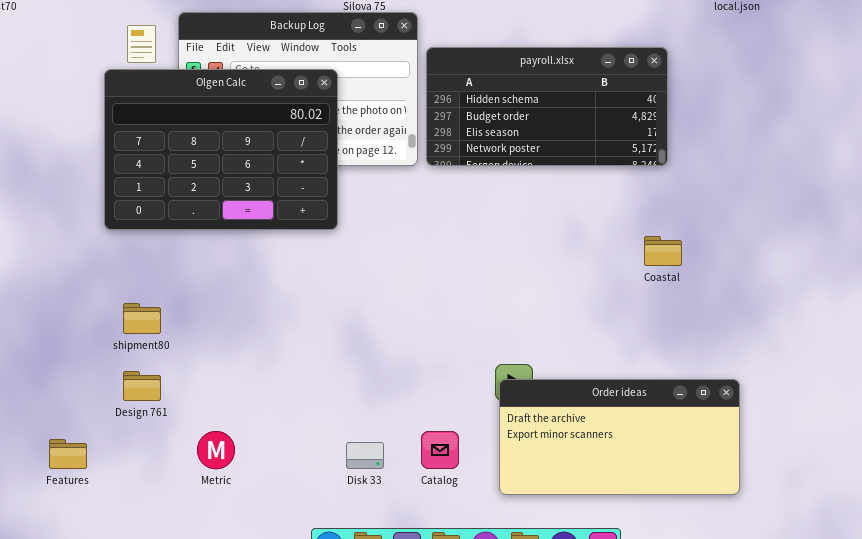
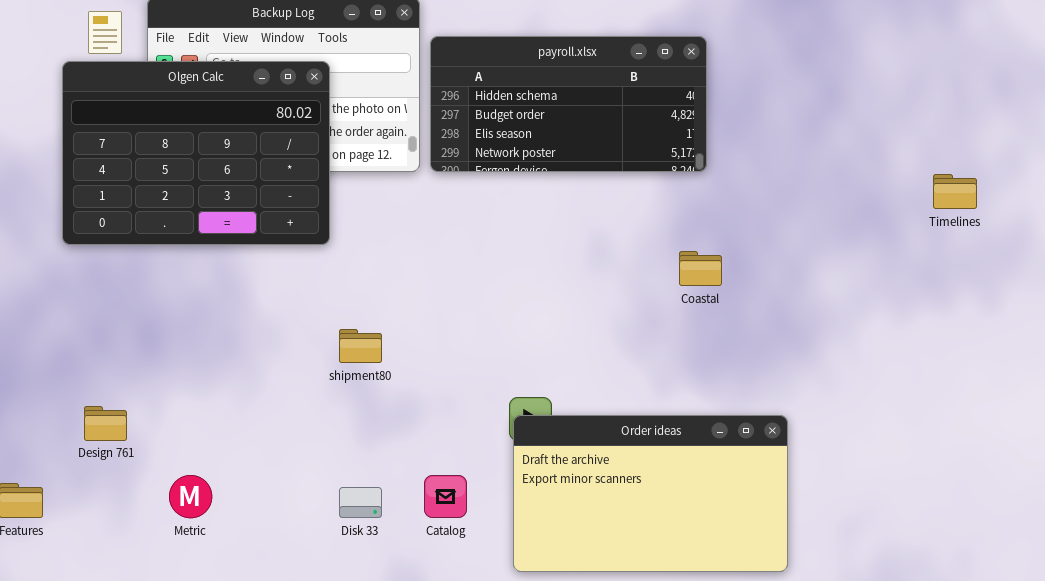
shipment80: [123,303,161,334] -> [339,329,382,363], moved
Order ideas: [499,379,740,495] -> [513,415,788,572], resized

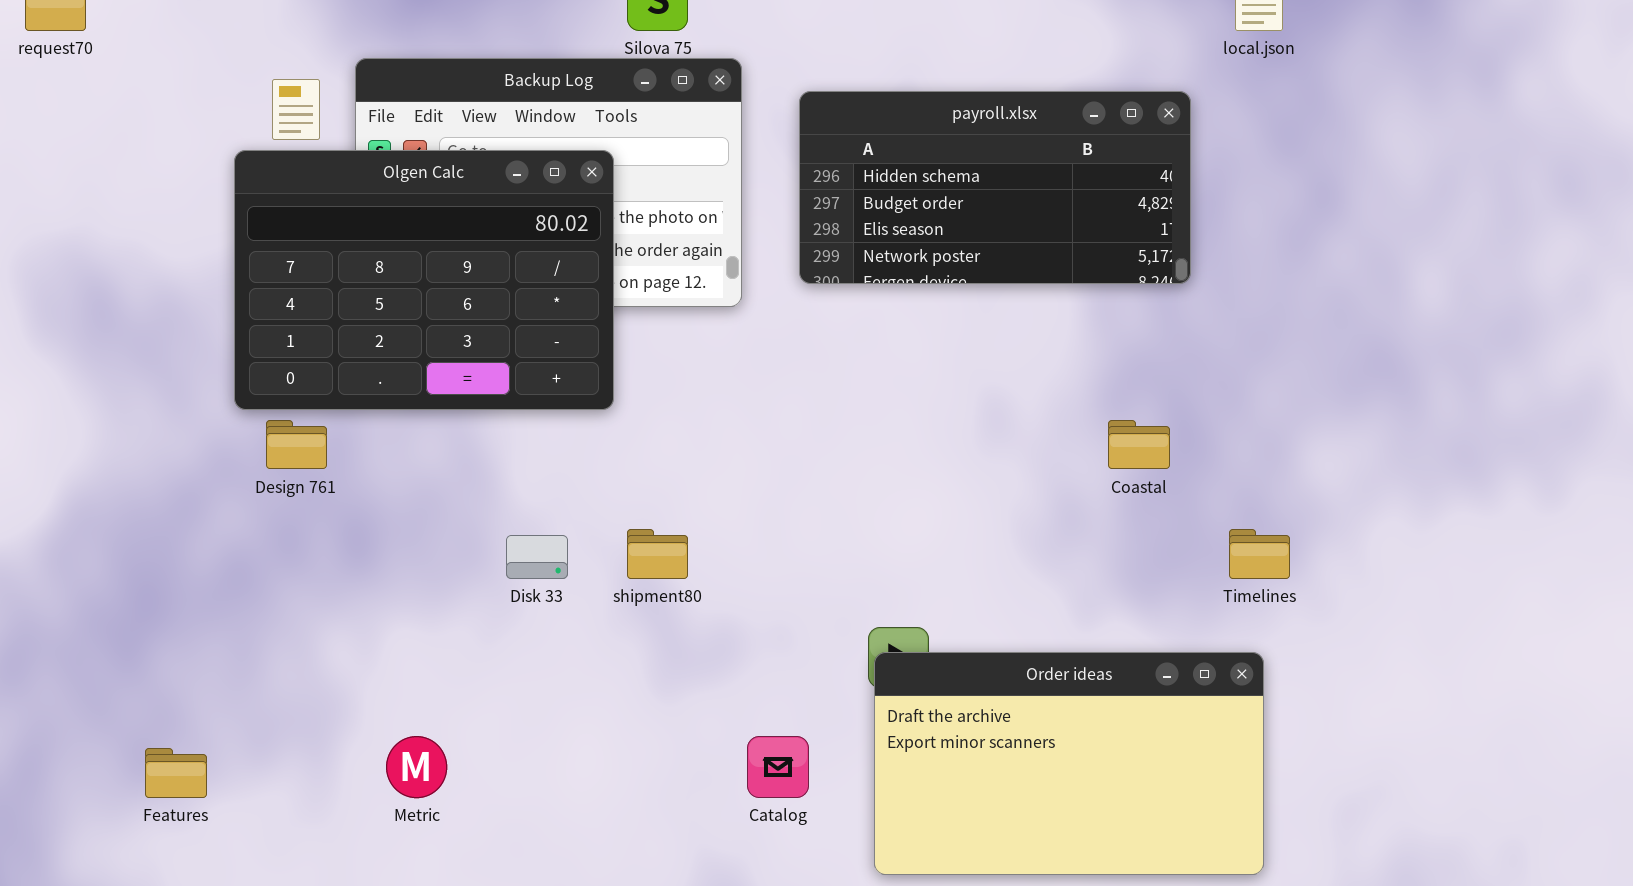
payroll.xlsx: [430,36,707,172] -> [799,91,1191,284], moved
Timelines: [933,174,977,209] -> [1229,529,1290,579], moved
Design 761: [84,406,127,441] -> [266,420,327,469], moved
Disk 33: [339,487,382,518] -> [506,535,568,579], moved

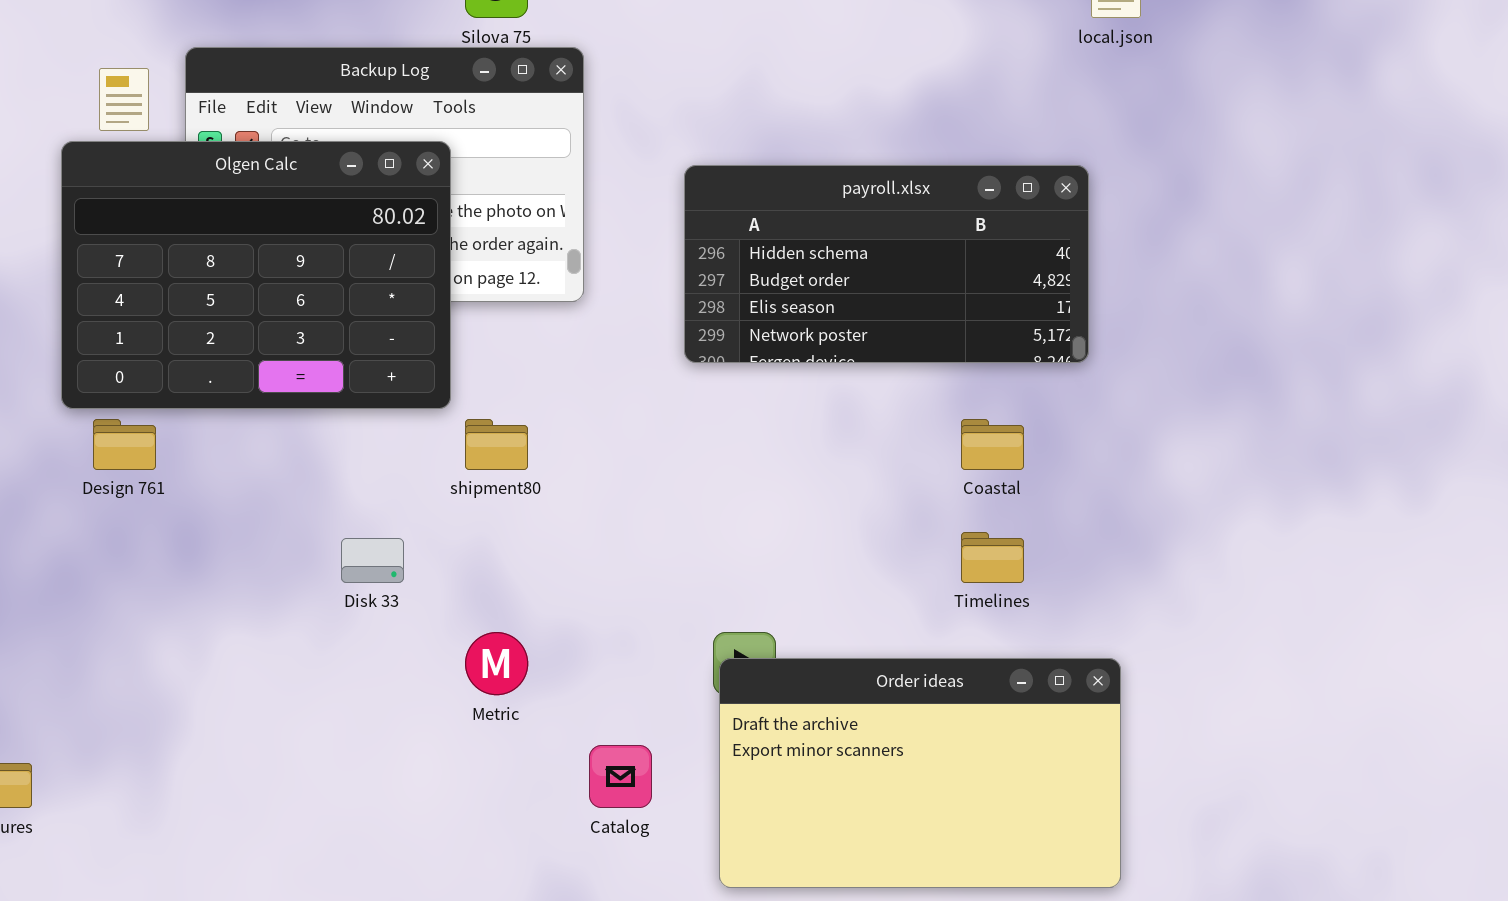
payroll.xlsx: [799,91,1191,284] -> [684,165,1089,363], moved
shipment80: [627,529,688,579] -> [465,419,528,470], moved
Timelines: [1229,529,1290,579] -> [961,532,1024,583], moved
Metric: [386,736,447,798] -> [465,632,528,695], moved

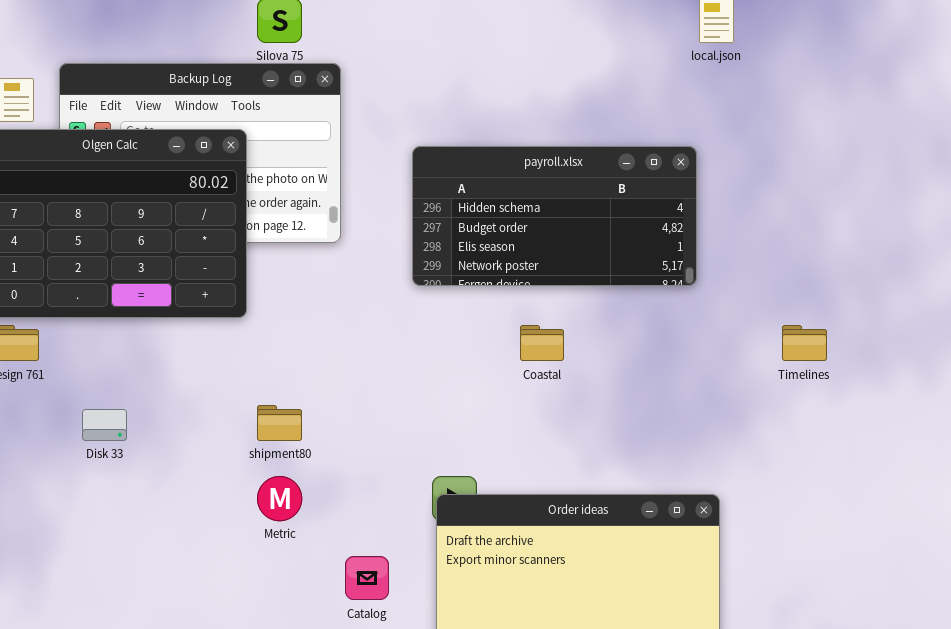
shipment80: [465,419,528,470] -> [257,405,302,441], moved
Coastal: [961,419,1024,470] -> [520,325,564,361], moved
Timelines: [961,532,1024,583] -> [782,325,827,361], moved
Disk 33: [341,538,404,583] -> [82,409,127,441], moved

